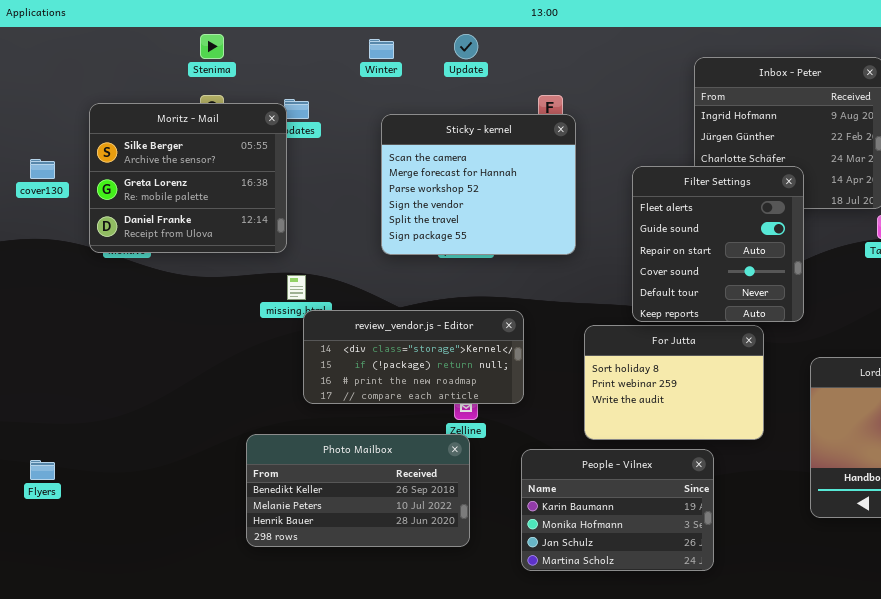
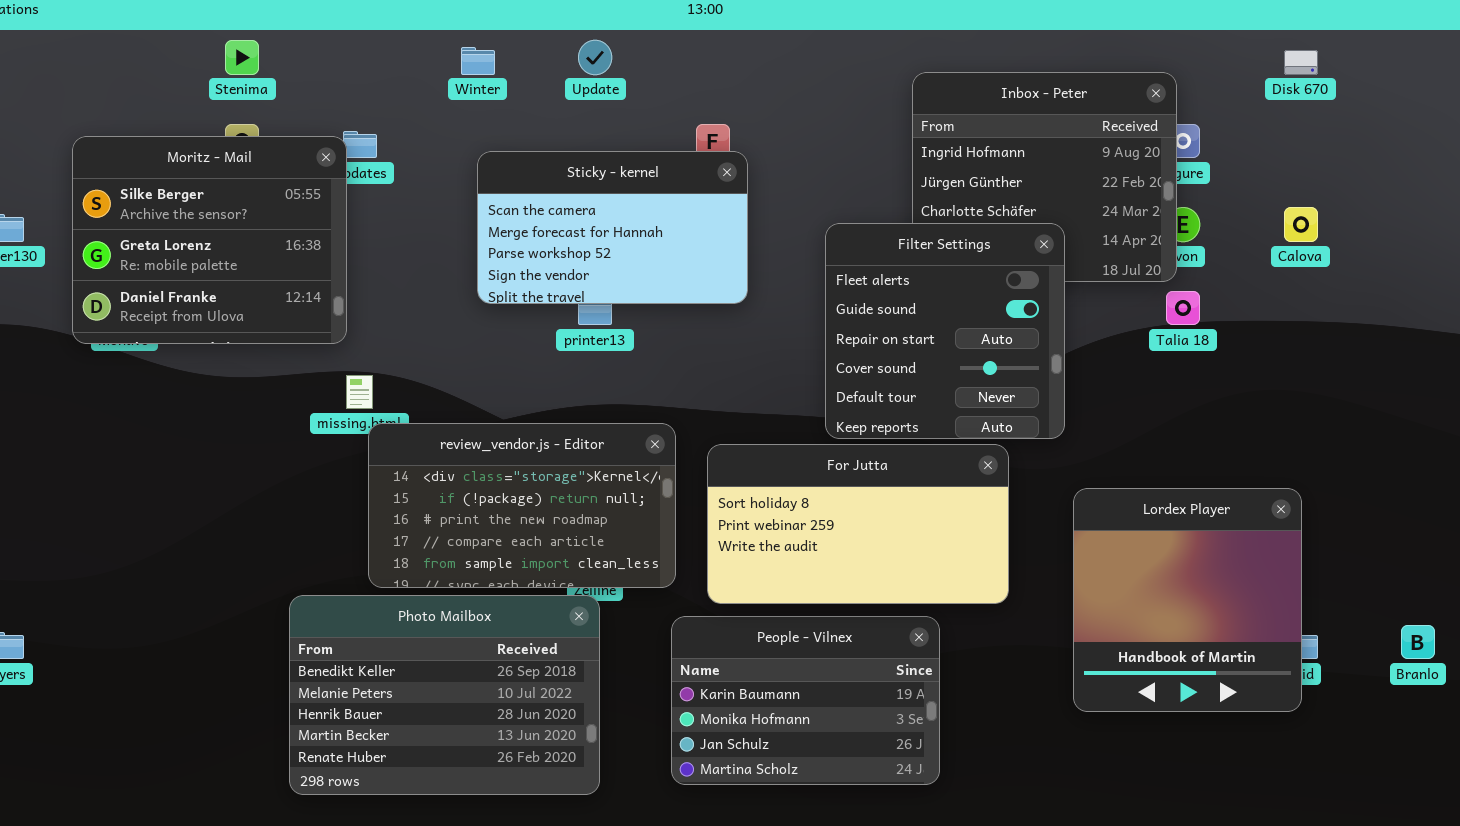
Sticky - kernel: [381,114,576,255] -> [477,151,748,304], resized
review_vendor.js - Editor: [303,310,524,404] -> [368,423,676,588], resized
For Jutta: [584,325,764,440] -> [707,444,1009,604], resized
Photo Mailbox: [246,434,470,547] -> [289,595,600,795], resized

